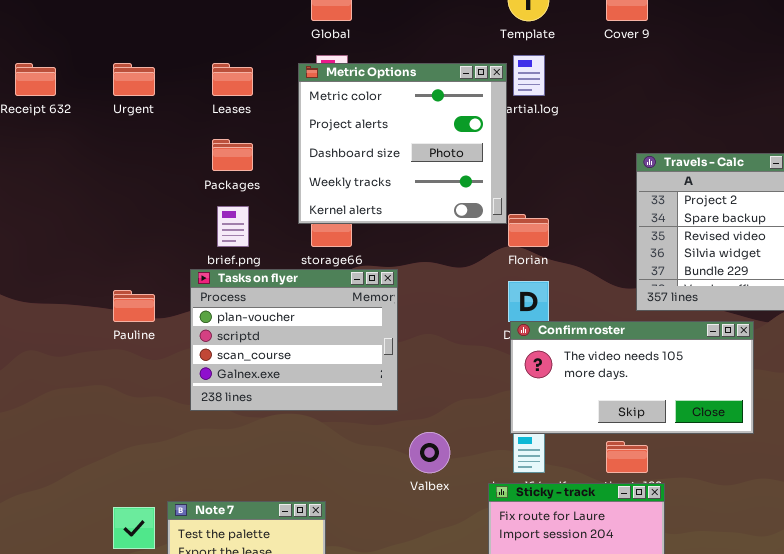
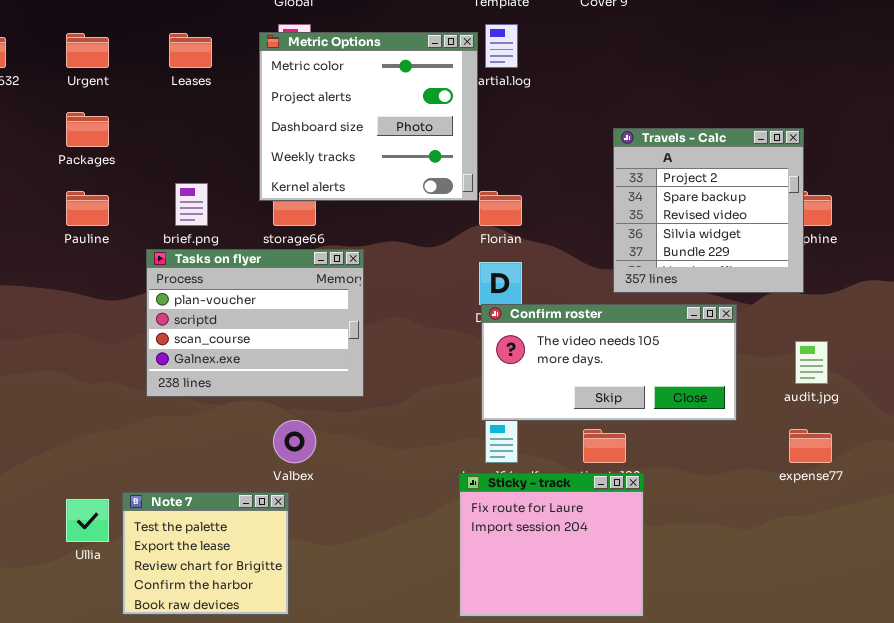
Packages: [212,139,253,171] -> [66,112,109,147], moved
Pauline: [113,290,155,322] -> [66,191,109,226], moved
Valbex: [409,432,450,473] -> [273,420,316,463], moved

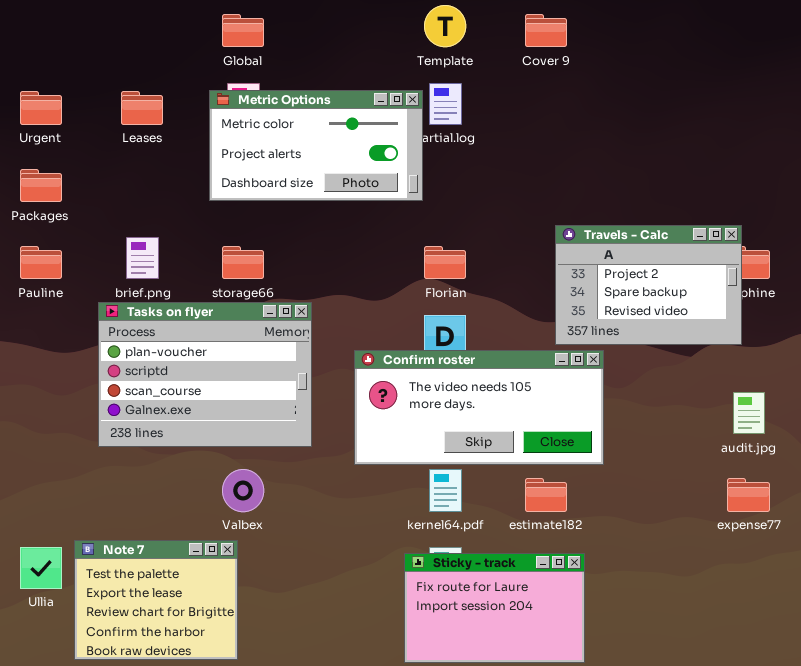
Metric Options: [259,32,478,201] -> [209,90,423,201], resized
Travels - Calc: [613,128,804,293] -> [555,225,742,345], resized
Confirm roster: [481,304,737,421] -> [354,350,604,465], moved
Sticky - track: [459,473,644,617] -> [404,553,585,663], resized

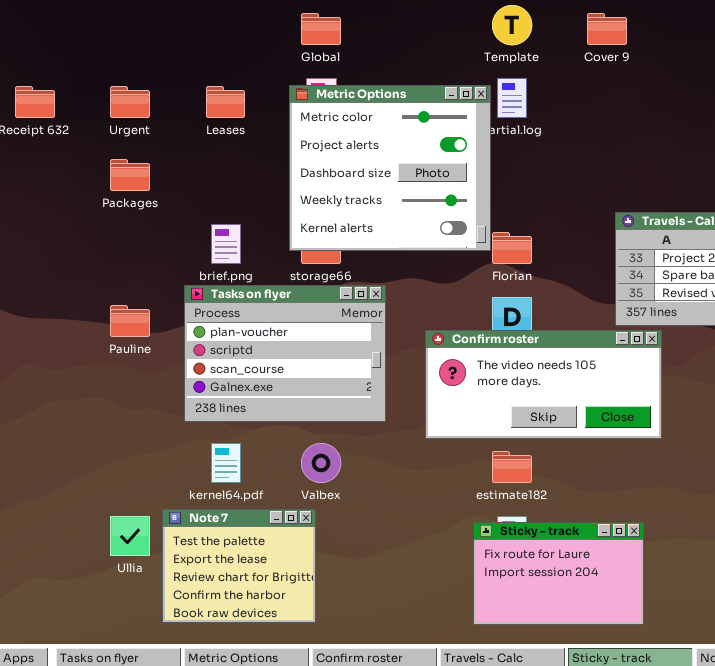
Metric Options: [209,90,423,201] -> [289,85,491,251], resized
Pauline: [20,246,62,279] -> [110,305,150,337], moved
kernel64.pdf: [429,469,462,512] -> [211,443,241,483], moved
estimate182: [525,478,567,512] -> [492,451,532,483], moved

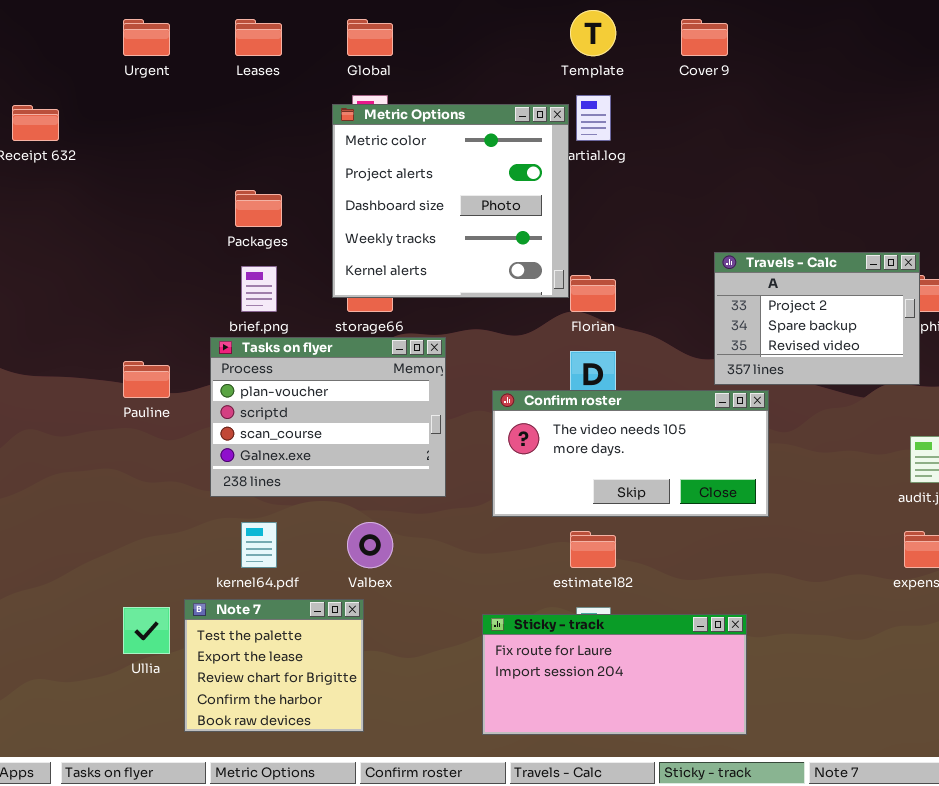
Urgent: [110,86,150,118] -> [123,19,170,56], moved
Leases: [206,86,245,118] -> [235,19,282,56], moved
Packages: [110,159,150,191] -> [235,190,282,227], moved
Sticky - track: [473,522,644,625] -> [482,614,747,735], resized

